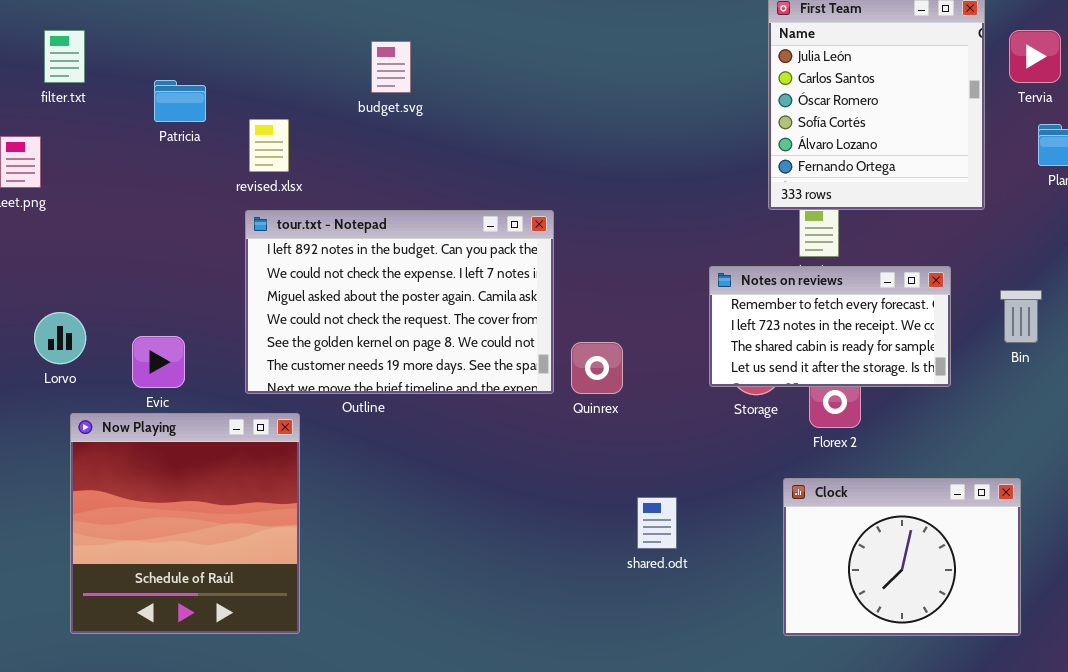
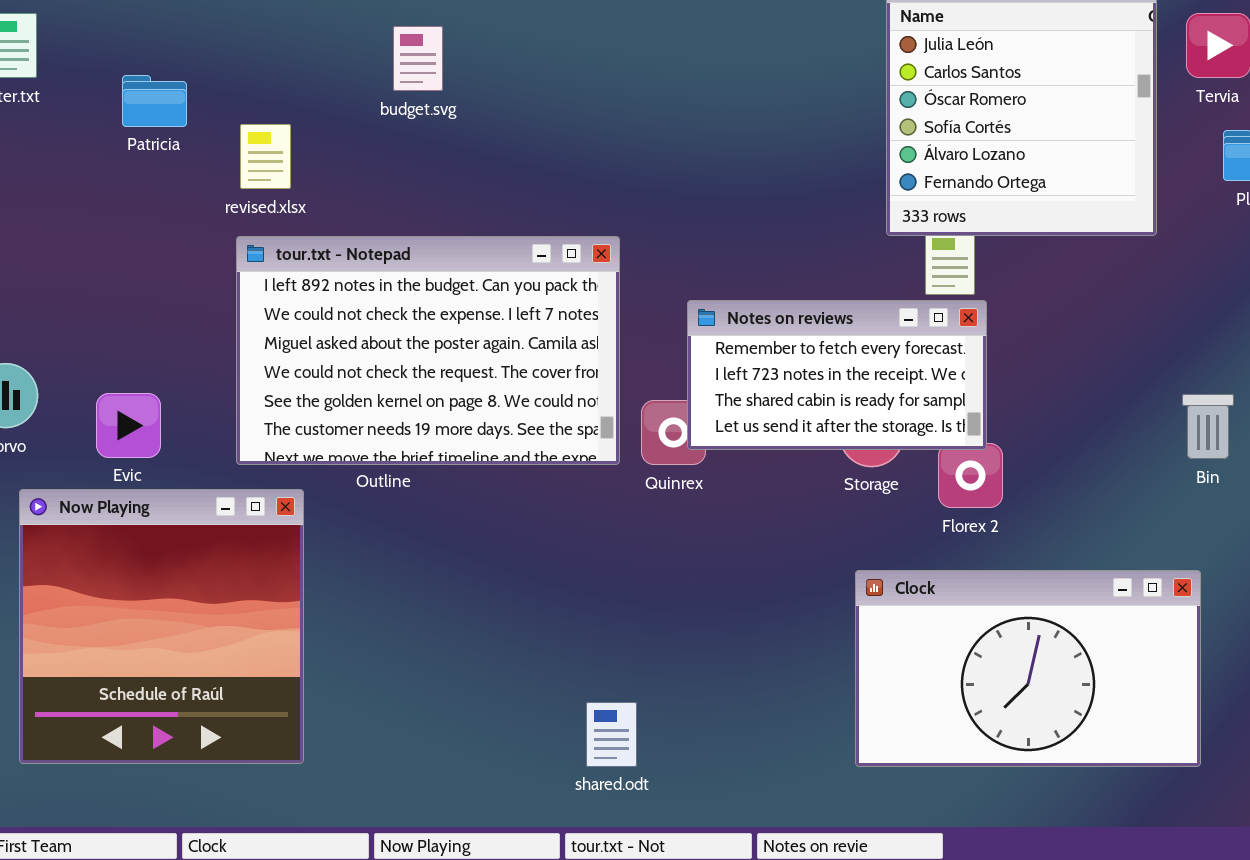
Notes on reviews: [709,266,951,387] -> [687,300,987,450], moved
Bin: [1000,290,1042,343] -> [1182,394,1234,459], moved
Clock: [783,478,1021,636] -> [855,570,1201,767], resized
shared.odt: [637,497,677,549] -> [586,702,637,767], moved

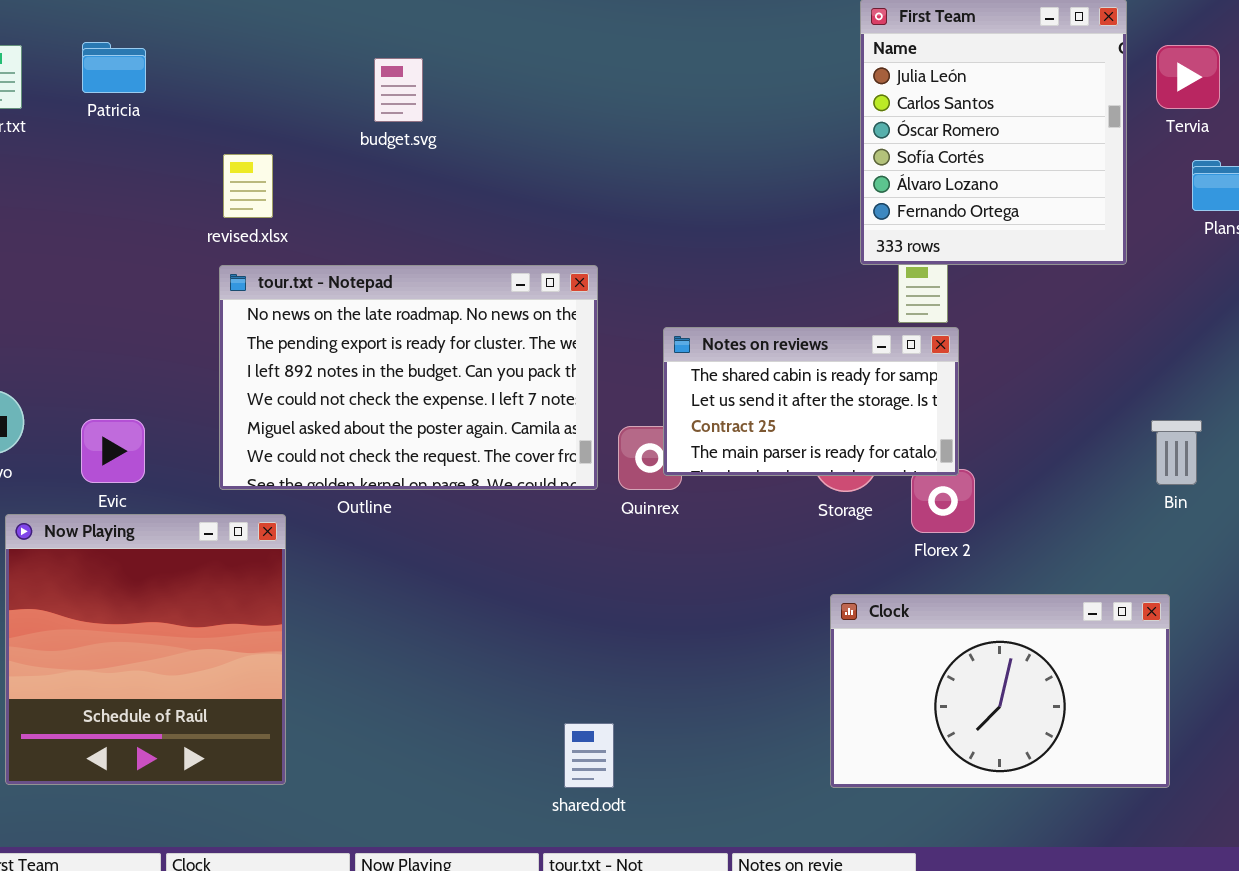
Patricia: [122,75,187,127] -> [82,42,146,93], moved
tour.txt - Notepad: [236,236,620,465] -> [219,265,598,490], scrolled up 2 rows
Notes on reviews: [687,300,987,450] -> [663,327,959,476], scrolled down 2 rows

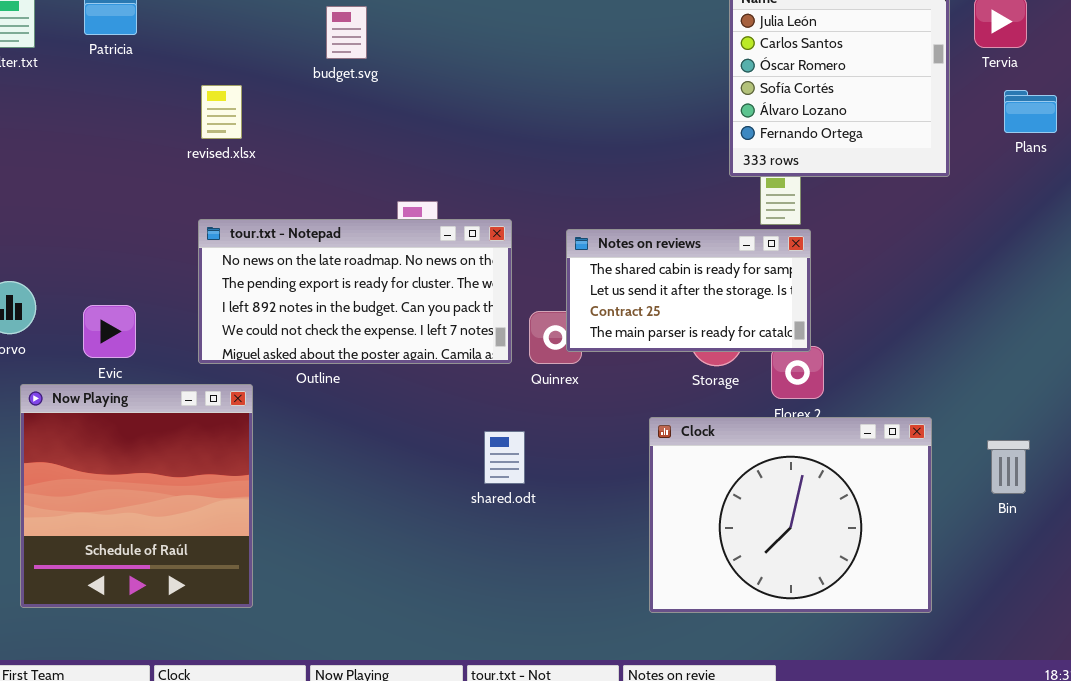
tour.txt - Notepad: [219,265,598,490] -> [198,219,512,364], resized
Bin: [1151,420,1202,485] -> [987,440,1030,494], moved
Clock: [830,594,1170,788] -> [649,417,932,613], moved, resized
shared.odt: [564,723,614,788] -> [484,431,525,484], moved

